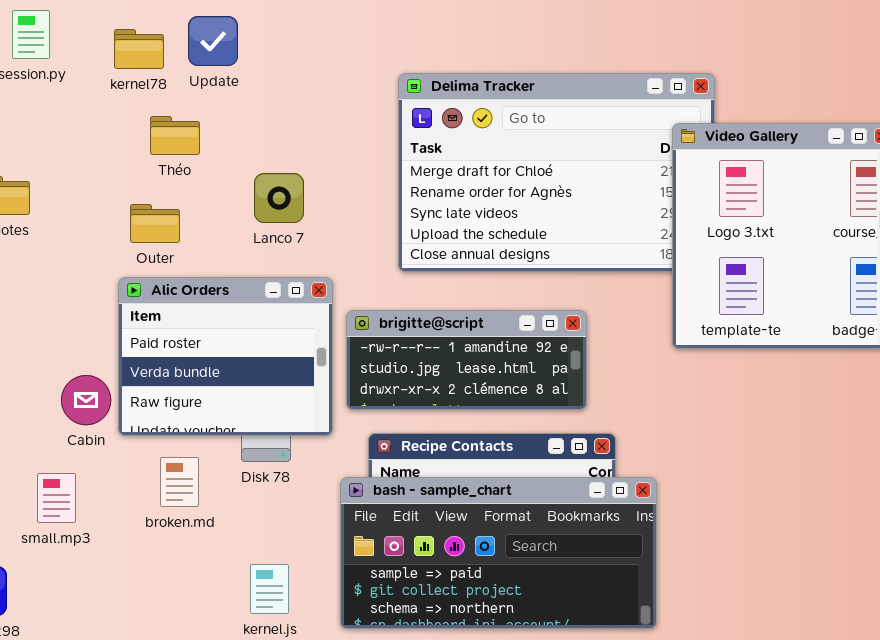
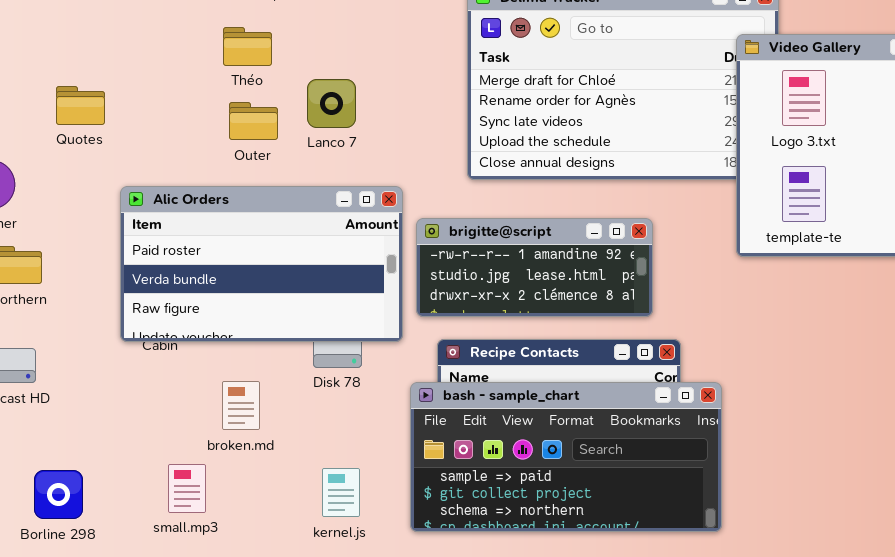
Lanco 7: [254,173,304,223] -> [307,79,356,128], moved
Outer: [130,204,180,243] -> [229,102,278,140], moved
Alic Orders: [118,277,333,436] -> [120,186,403,342], resized
broken.md: [160,457,199,507] -> [222,381,260,430], moved
small.mp3: [37,473,76,523] -> [168,464,206,513], moved

